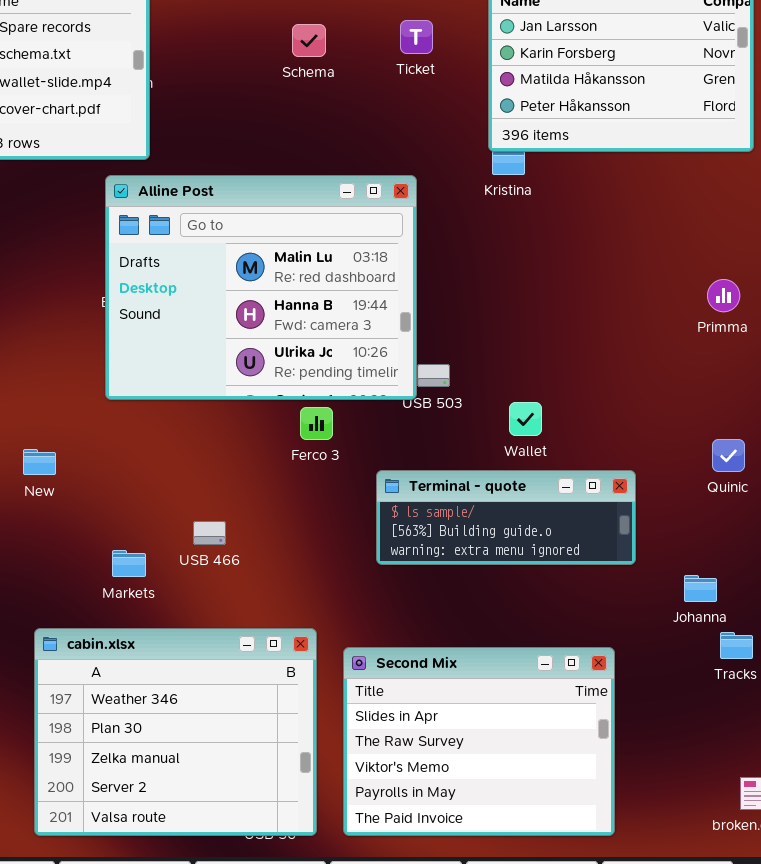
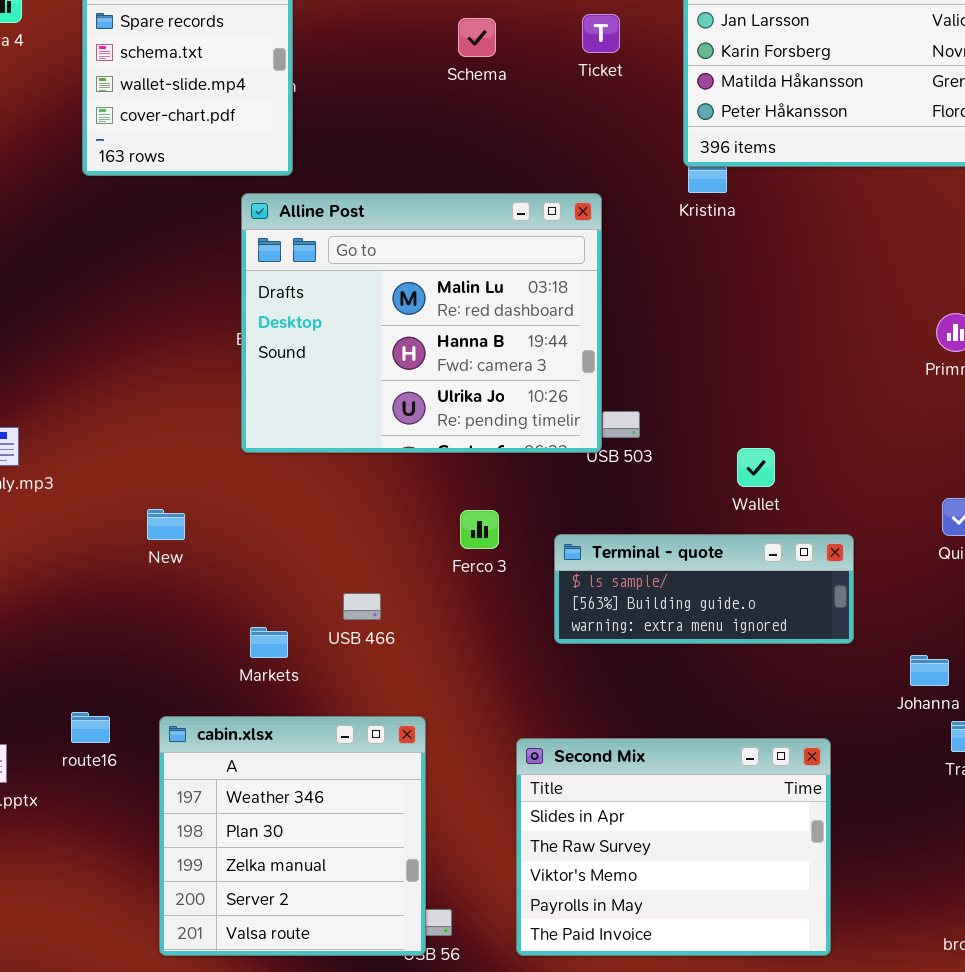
Wallet: [509,402,542,436] -> [737,448,775,487], moved
Ferco 3: [300,407,333,440] -> [460,510,499,549], moved
cabin.xlsx: [34,628,317,836] -> [159,716,426,956], resized

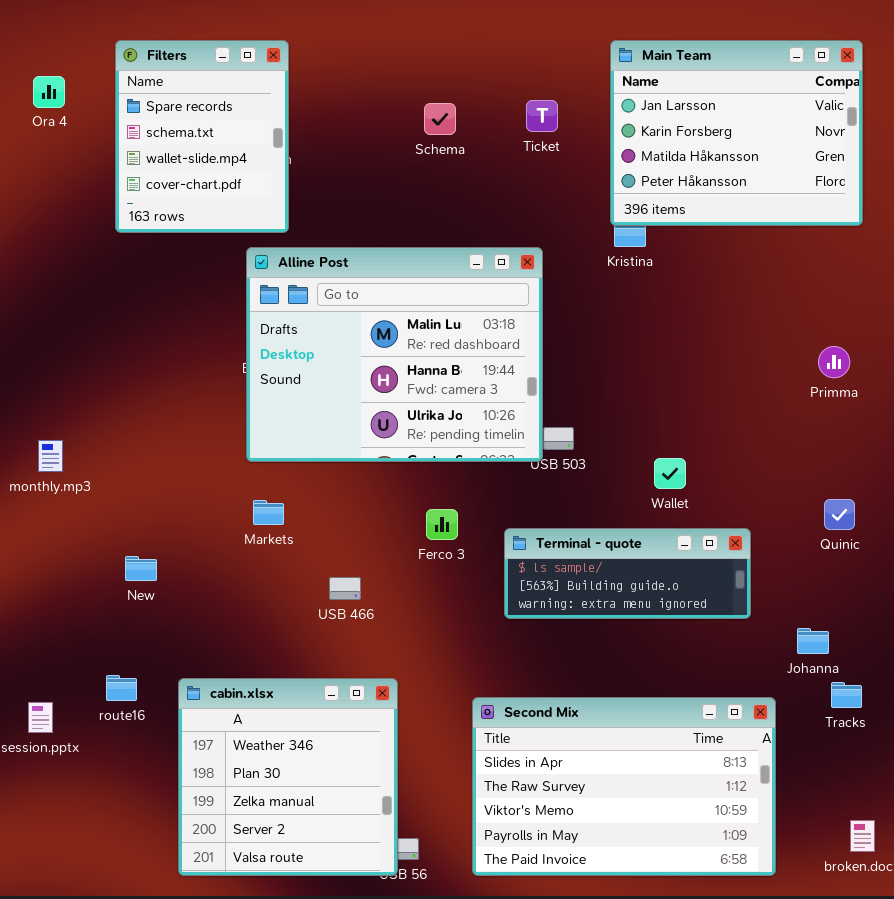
New: [147,509,185,540] -> [125,556,157,581], moved
Markets: [250,627,288,658] -> [253,500,284,525], moved
Second Mix: [516,738,831,956] -> [472,697,776,876], resized

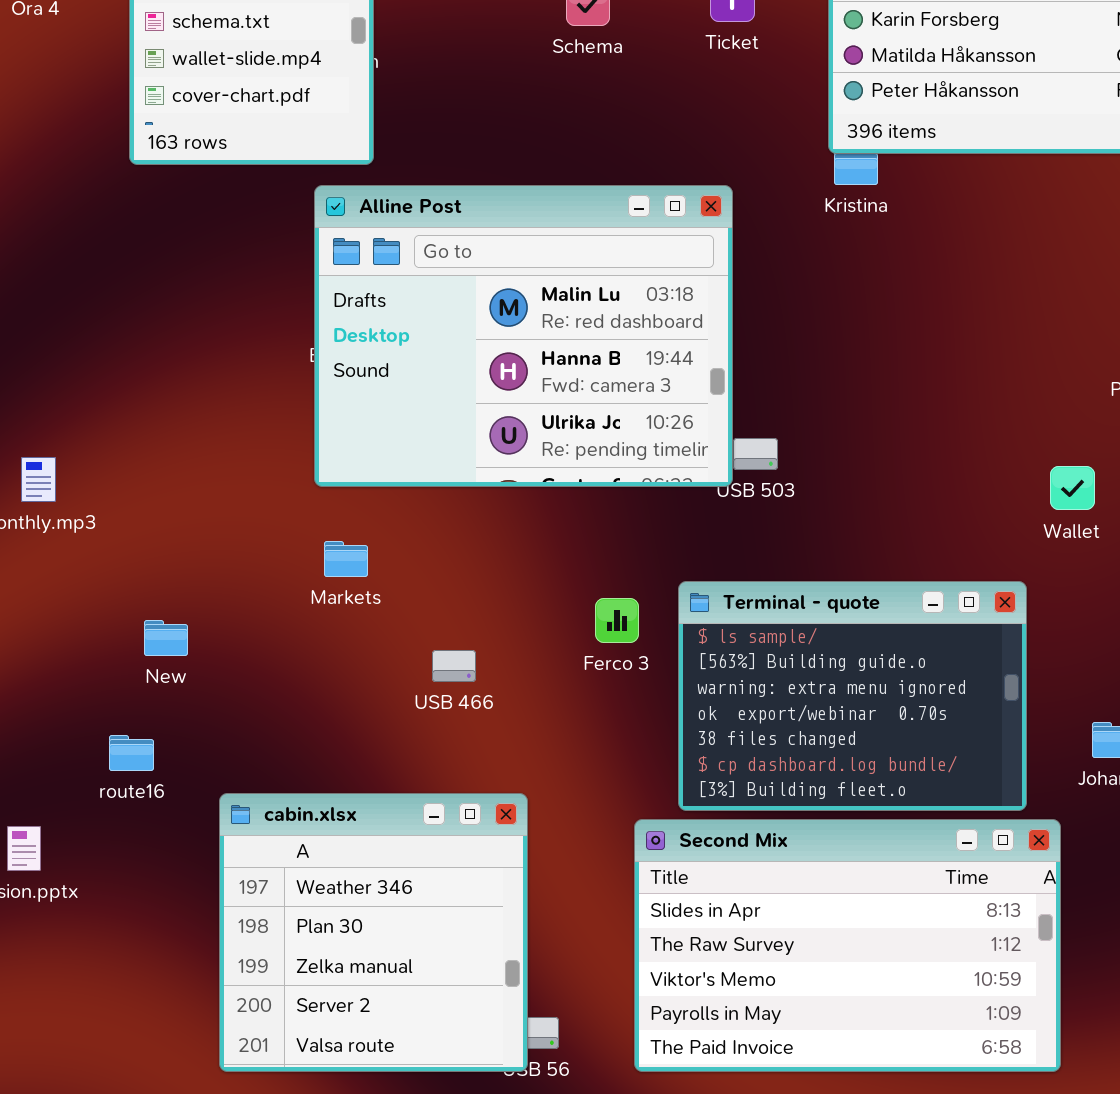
Wallet: [654,458,686,489] -> [1050,466,1095,510], moved
Ferco 3: [426,509,458,540] -> [595,598,639,643], moved
Terminal - quote: [504,528,751,619] -> [678,581,1027,811], resized
route16: [106,675,137,701] -> [109,735,154,771], moved

